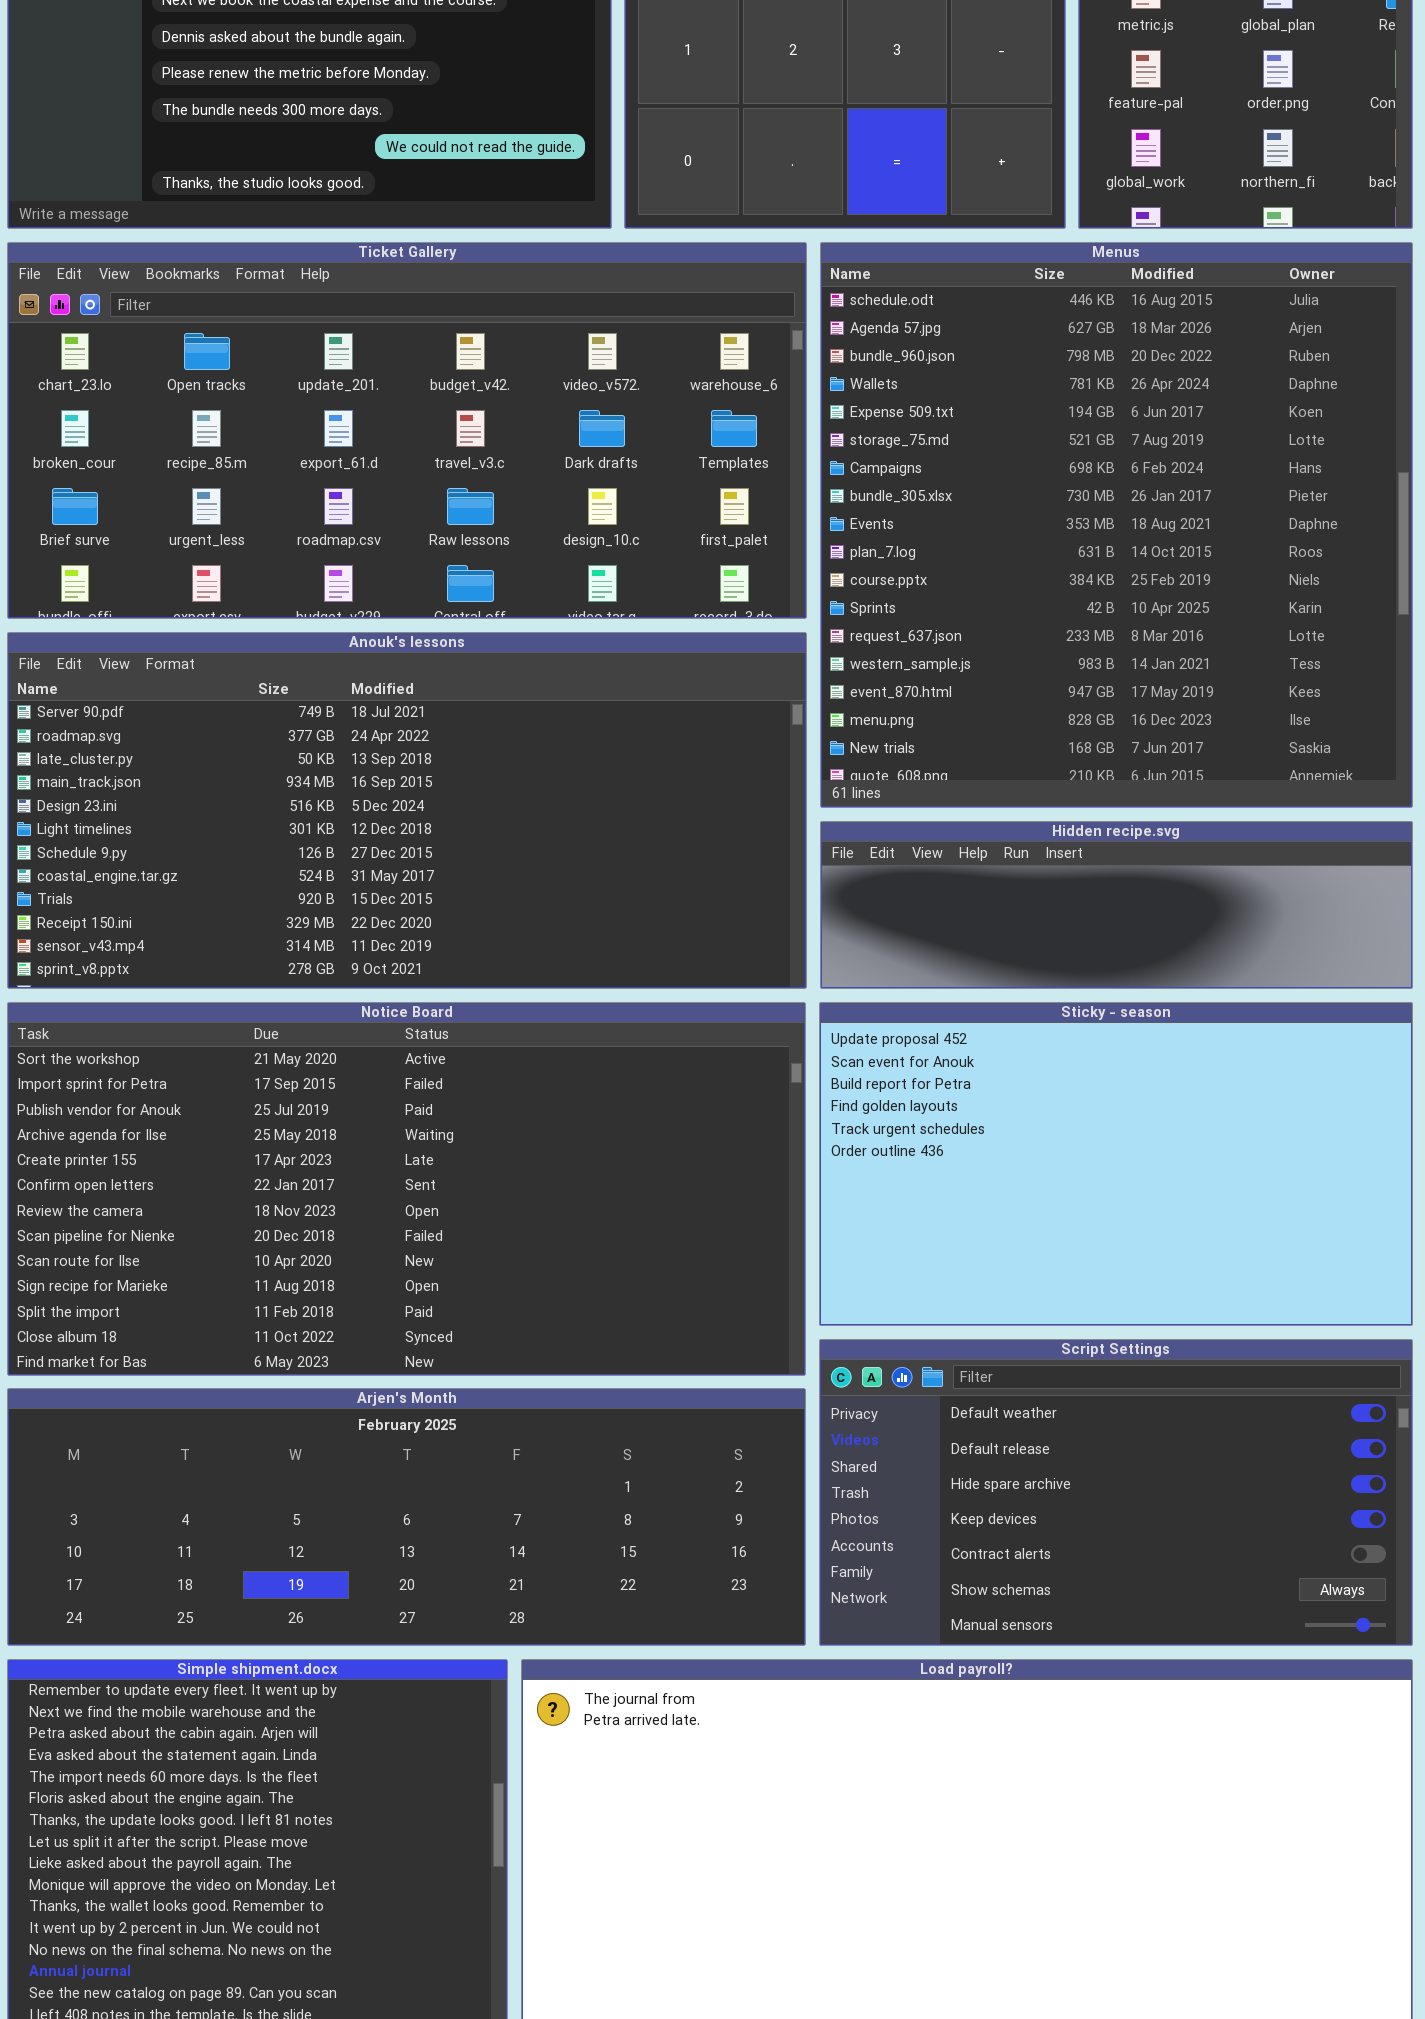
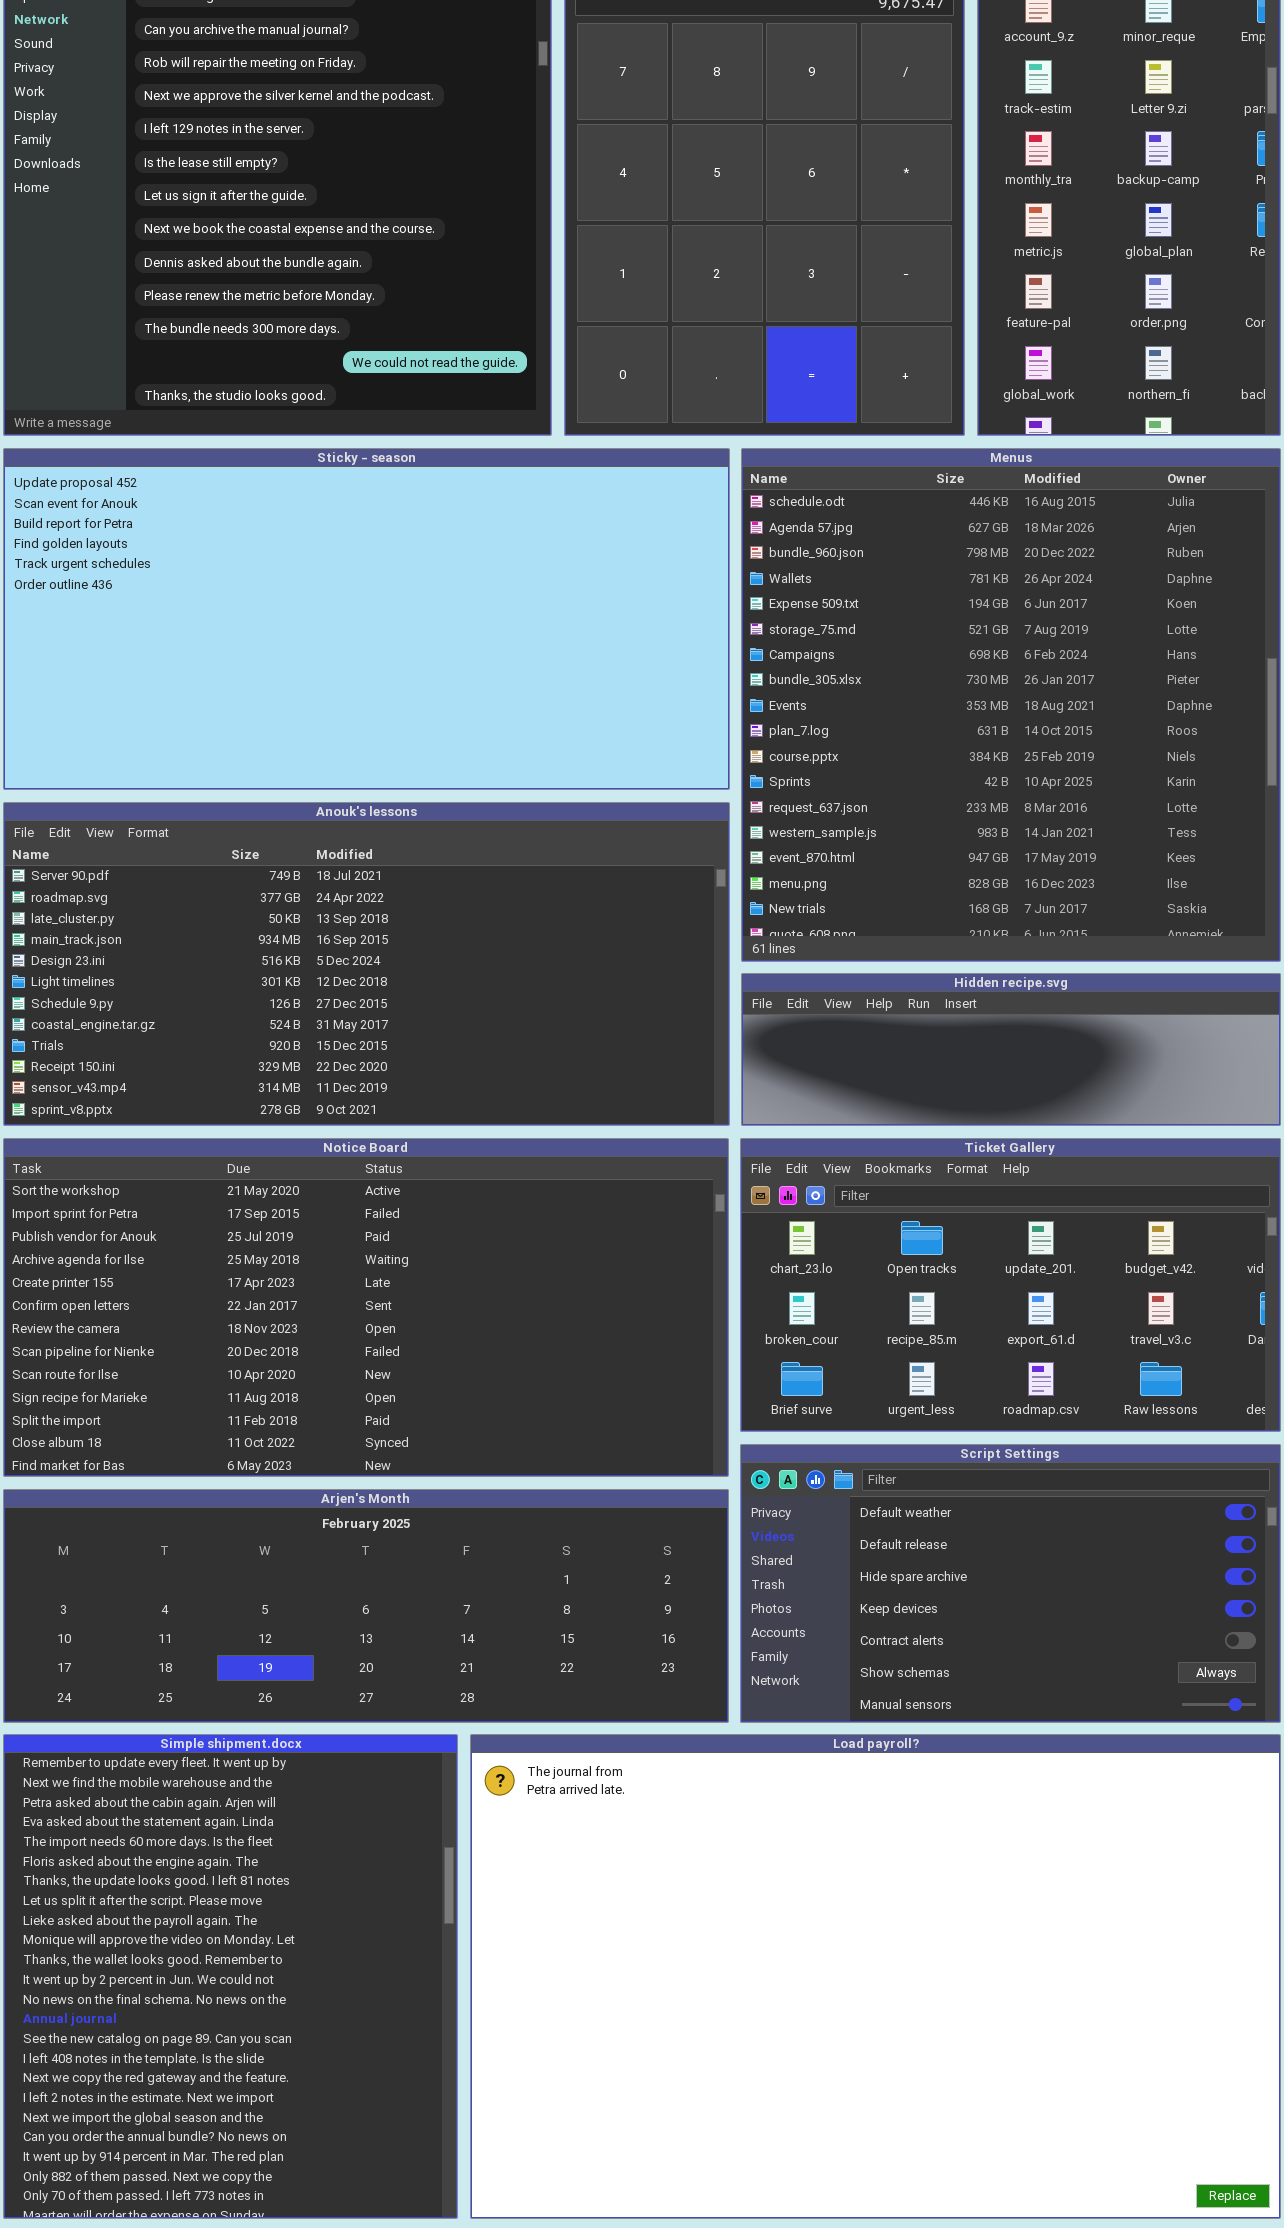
Ticket Gallery: [7,242,807,619] -> [740,1138,1281,1432], moved, resized
Sticky - season: [819,1002,1413,1326] -> [3,448,730,790], moved, resized

